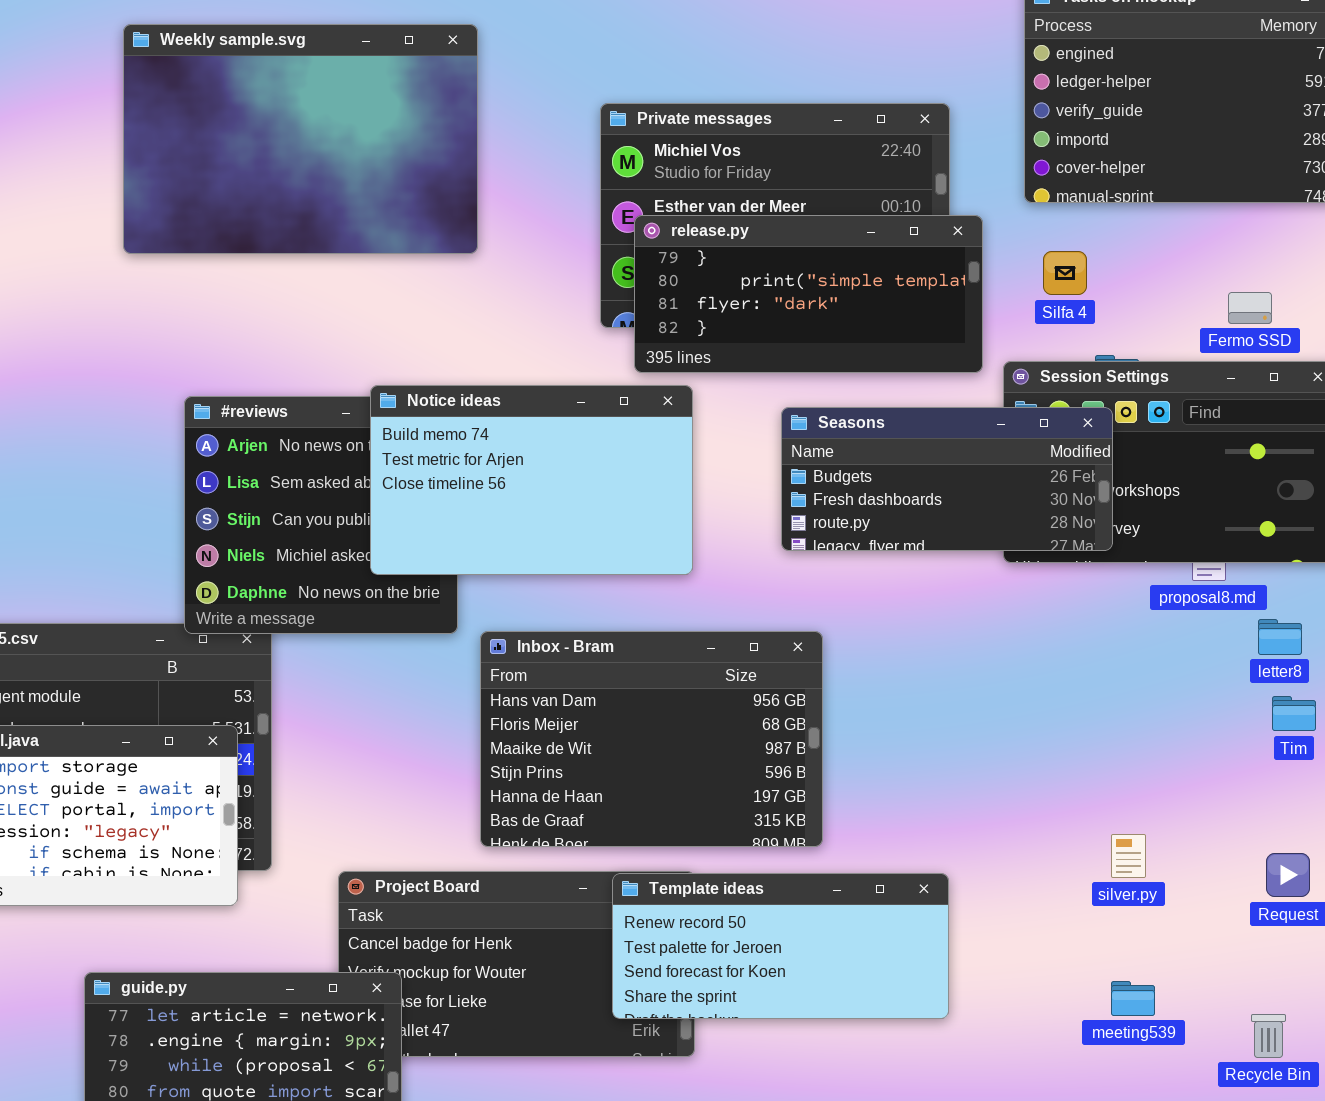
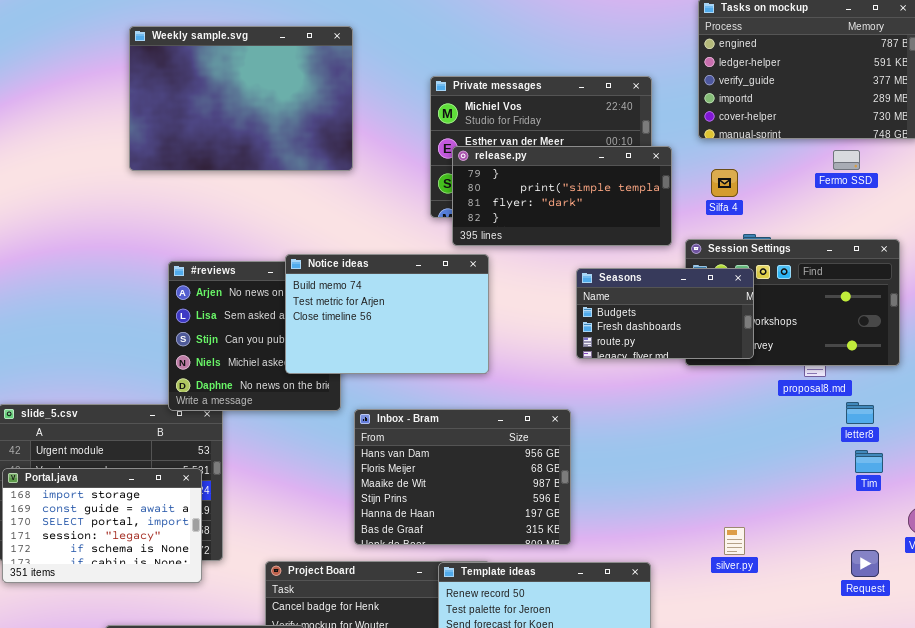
Fermo SSD: [1228,292,1272,324] -> [833,150,860,170], moved
Seasons: [781,407,1113,551] -> [576,268,754,359], resized
silver.py: [1111,834,1146,878] -> [724,527,745,555], moved

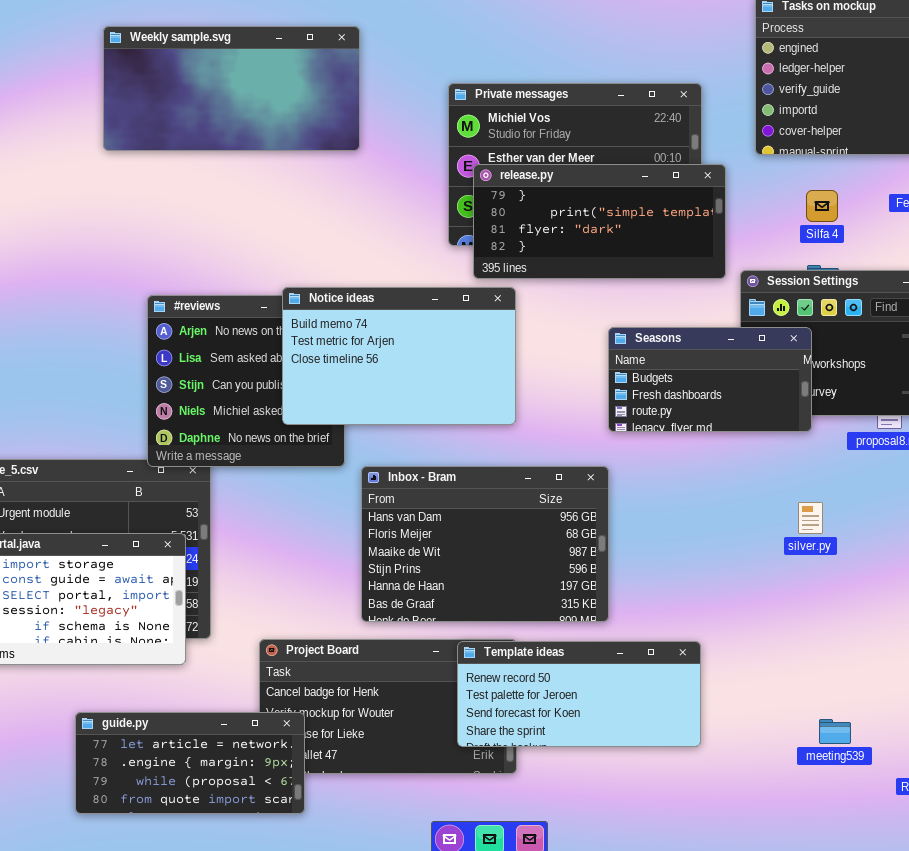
Weekly sample.svg: [129,26,353,171] -> [103,26,360,151], resized
Silfa 4: [711,169,738,197] -> [806,190,838,222], moved
Seasons: [576,268,754,359] -> [608,327,812,432], moved
silver.py: [724,527,745,555] -> [798,502,823,534], moved

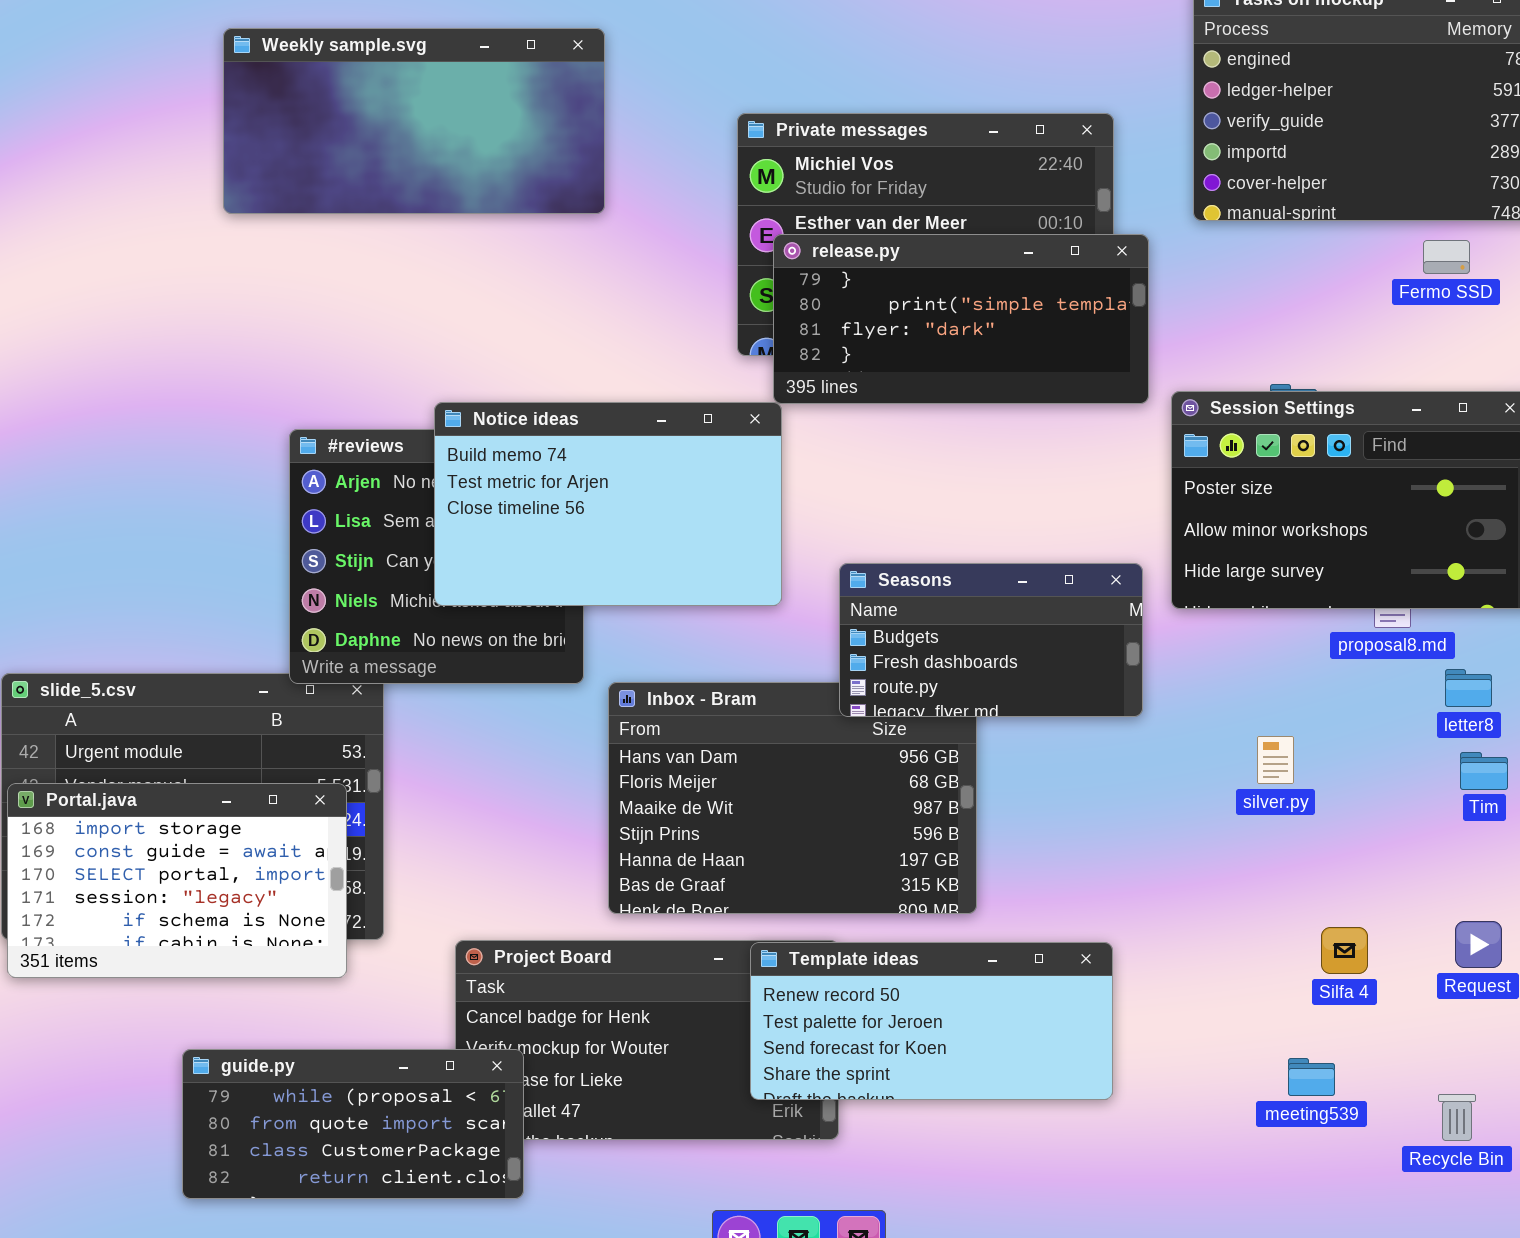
Silfa 4: [806,190,838,222] -> [1321,927,1368,974], moved
Notice ideas: [282,287,516,425] -> [434,402,782,606], moved
Seasons: [608,327,812,432] -> [839,563,1143,717], moved
guide.py: [75,712,305,814] -> [182,1049,524,1199], scrolled down 2 rows

